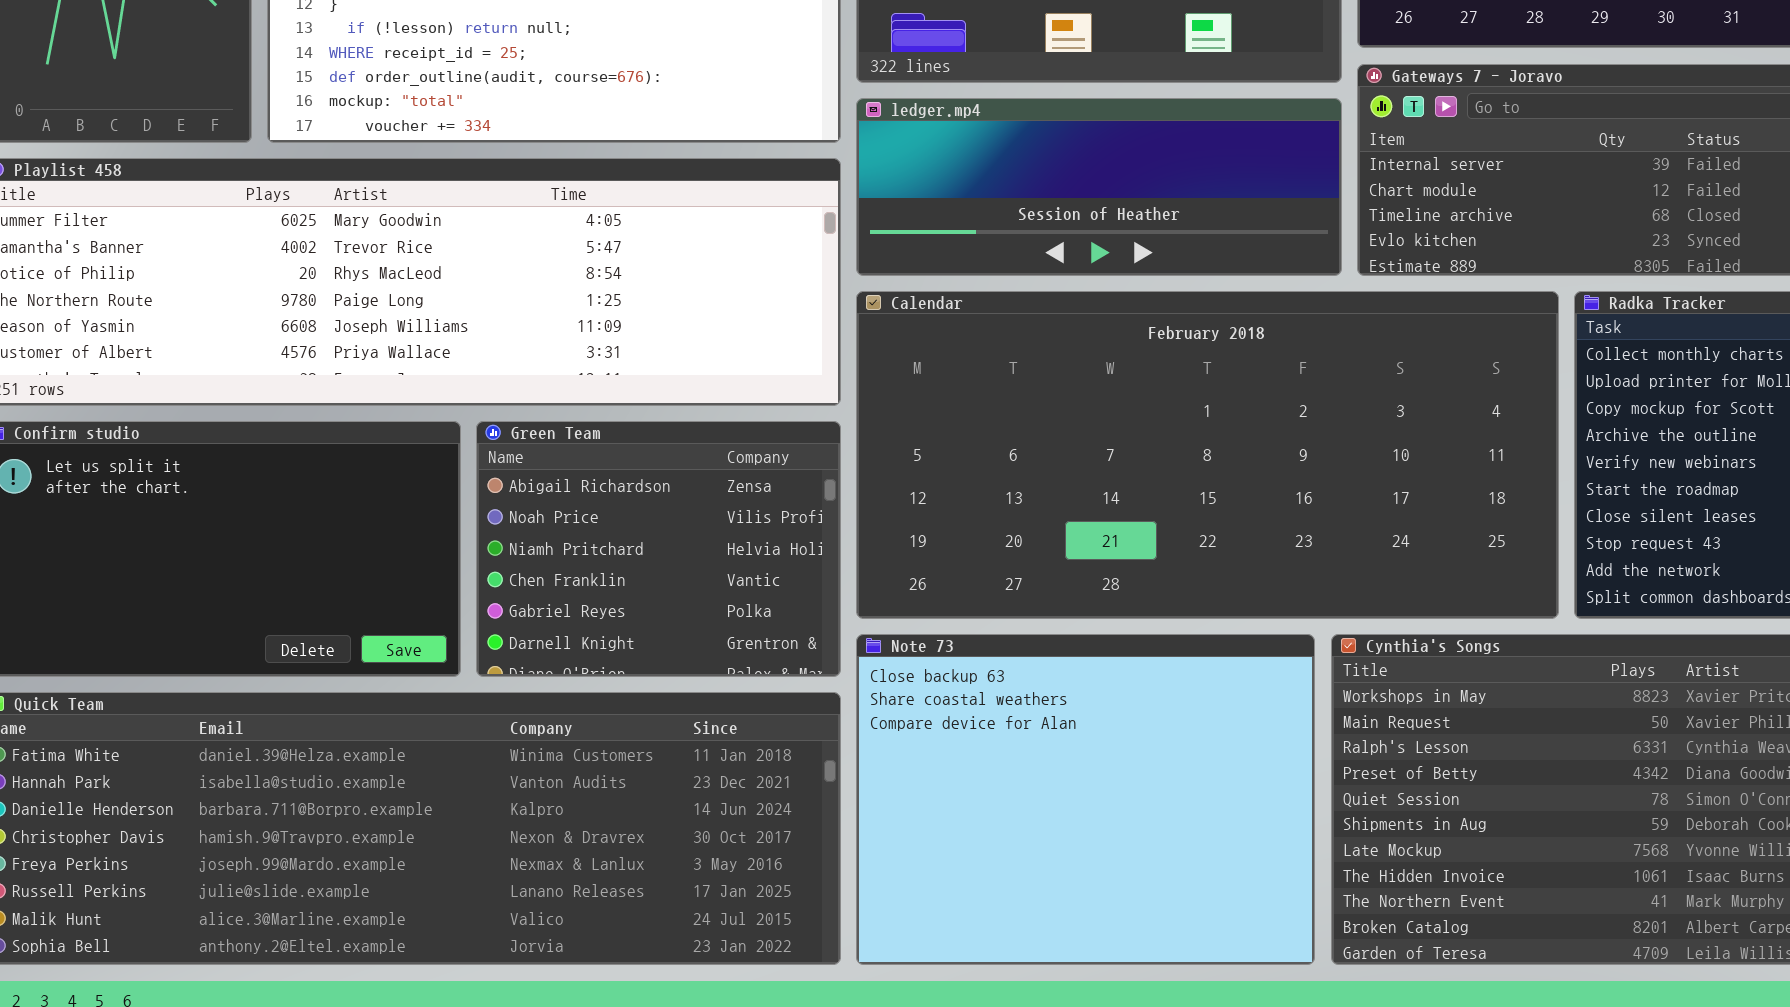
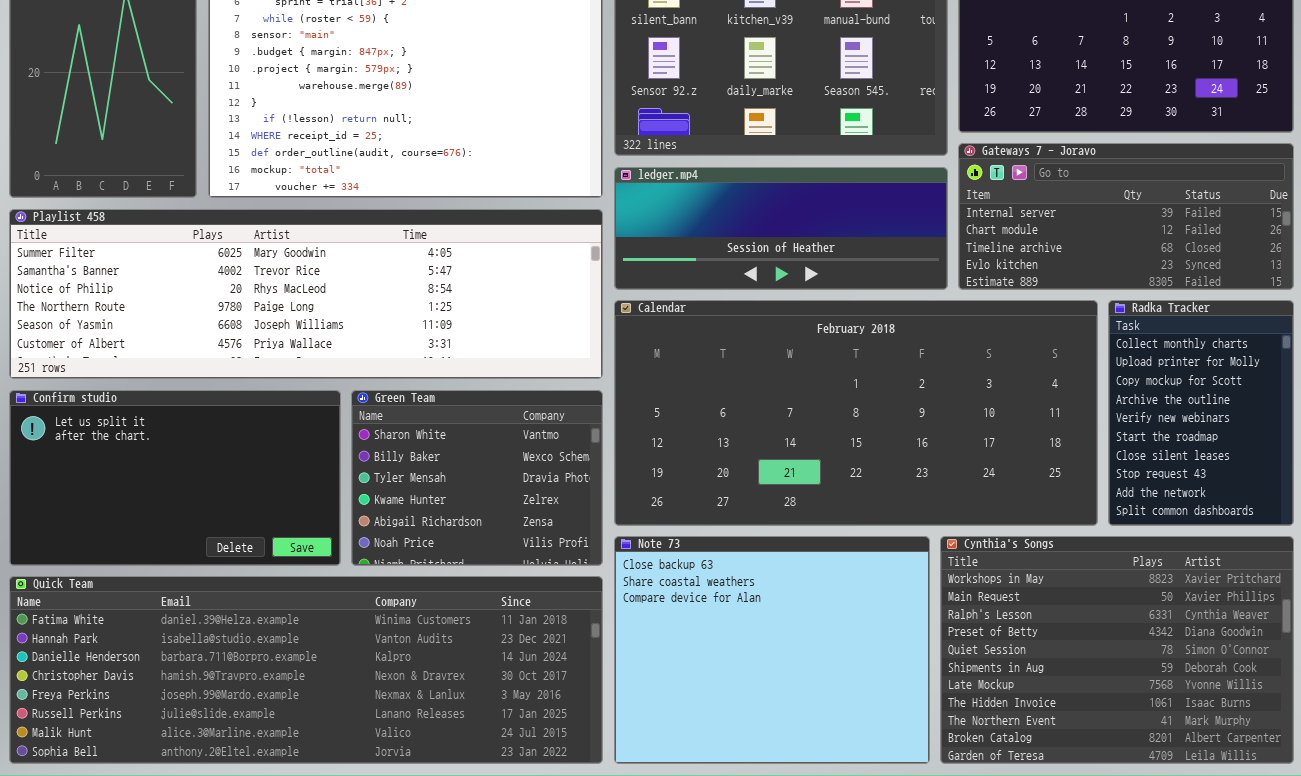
Green Team: [476,421,841,677] -> [351,390,603,566], scrolled up 4 rows

